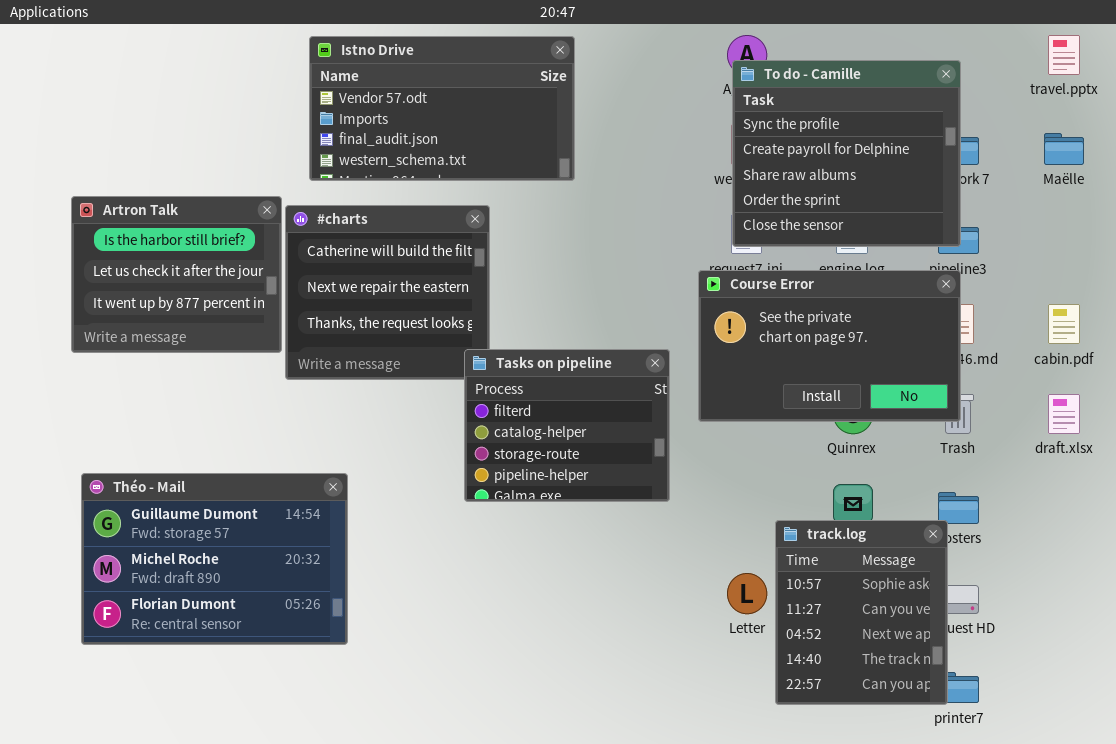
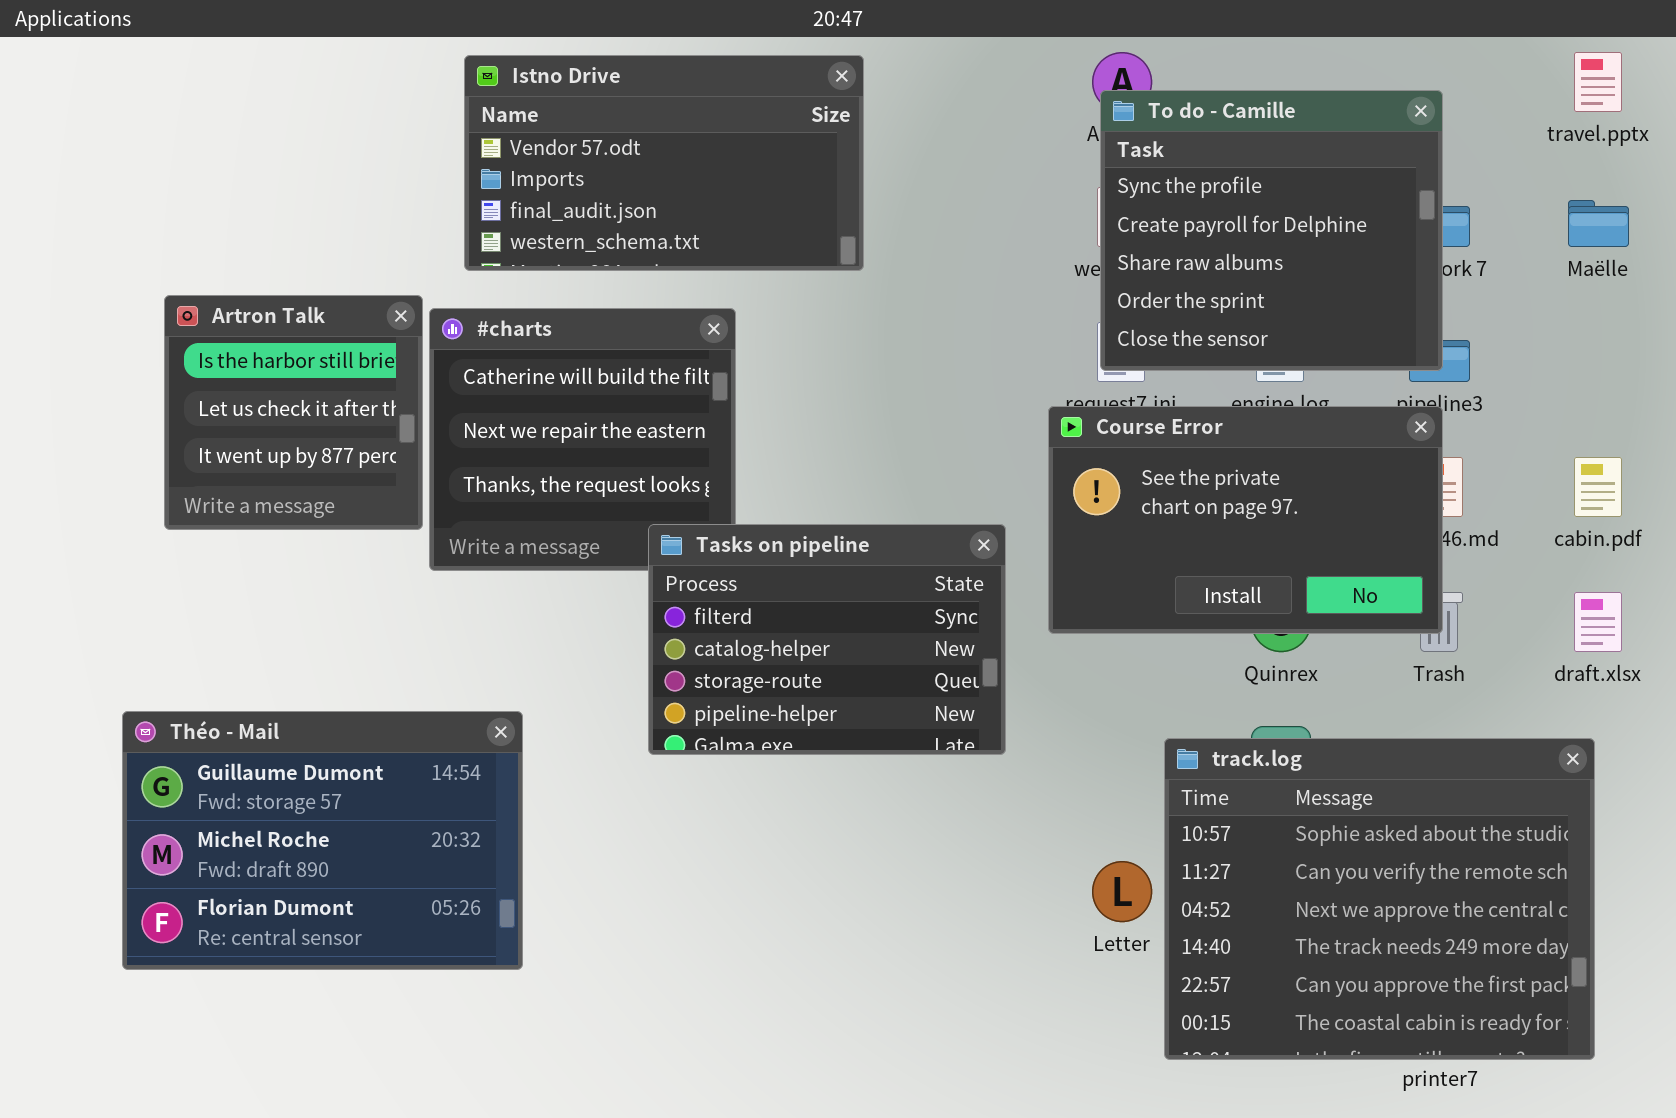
Artron Talk: [71,196,282,353] -> [164,295,423,530], resized
Tasks on pipeline: [464,349,670,502] -> [648,524,1006,755], resized
track.log: [775,520,948,705] -> [1164,738,1595,1060], resized

